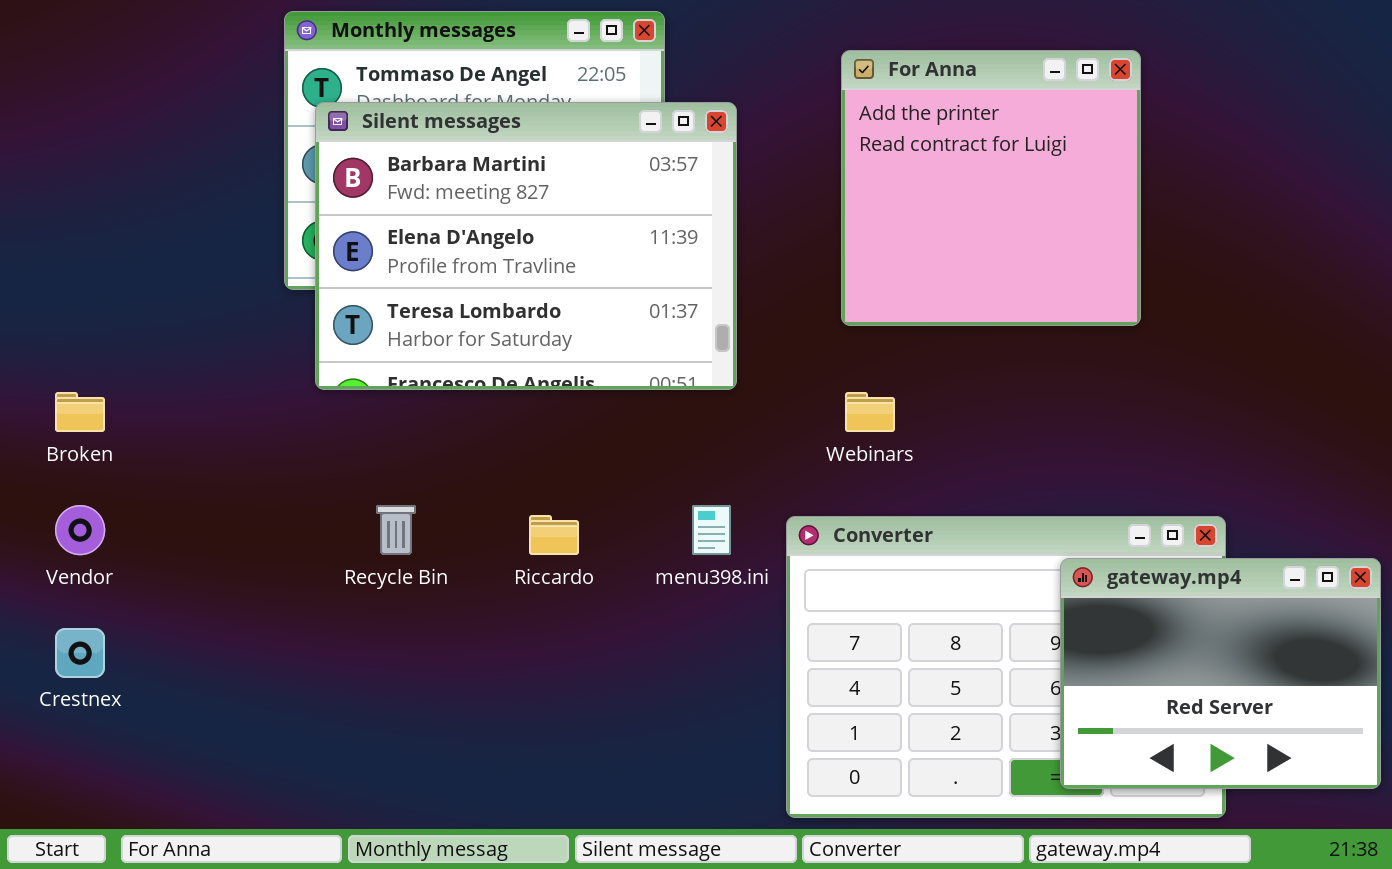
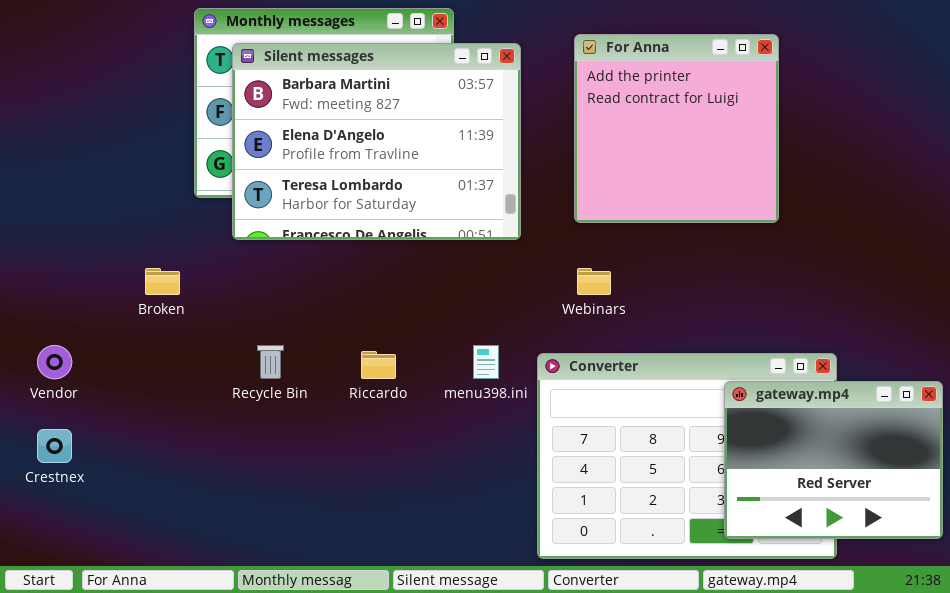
Silent messages: [315,102,737,390] -> [232,43,521,240], moved
Broken: [55,392,105,432] -> [145,268,180,295], moved

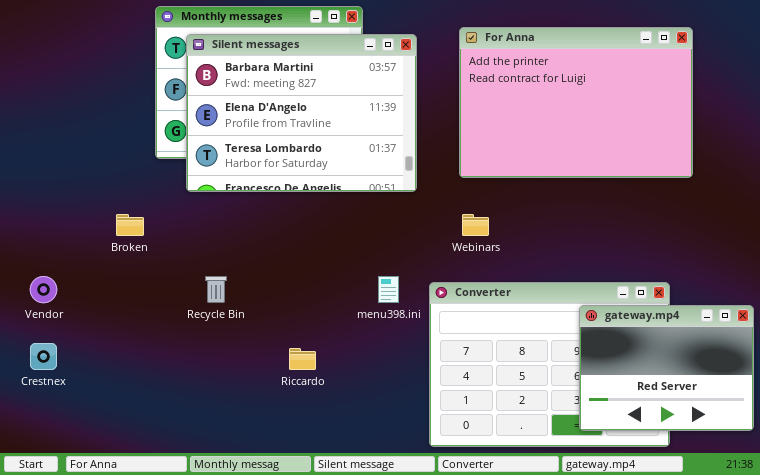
For Anna: [574,34,779,223] -> [459,27,693,178], resized
Riccardo: [361,351,396,379] -> [289,348,316,370], moved

